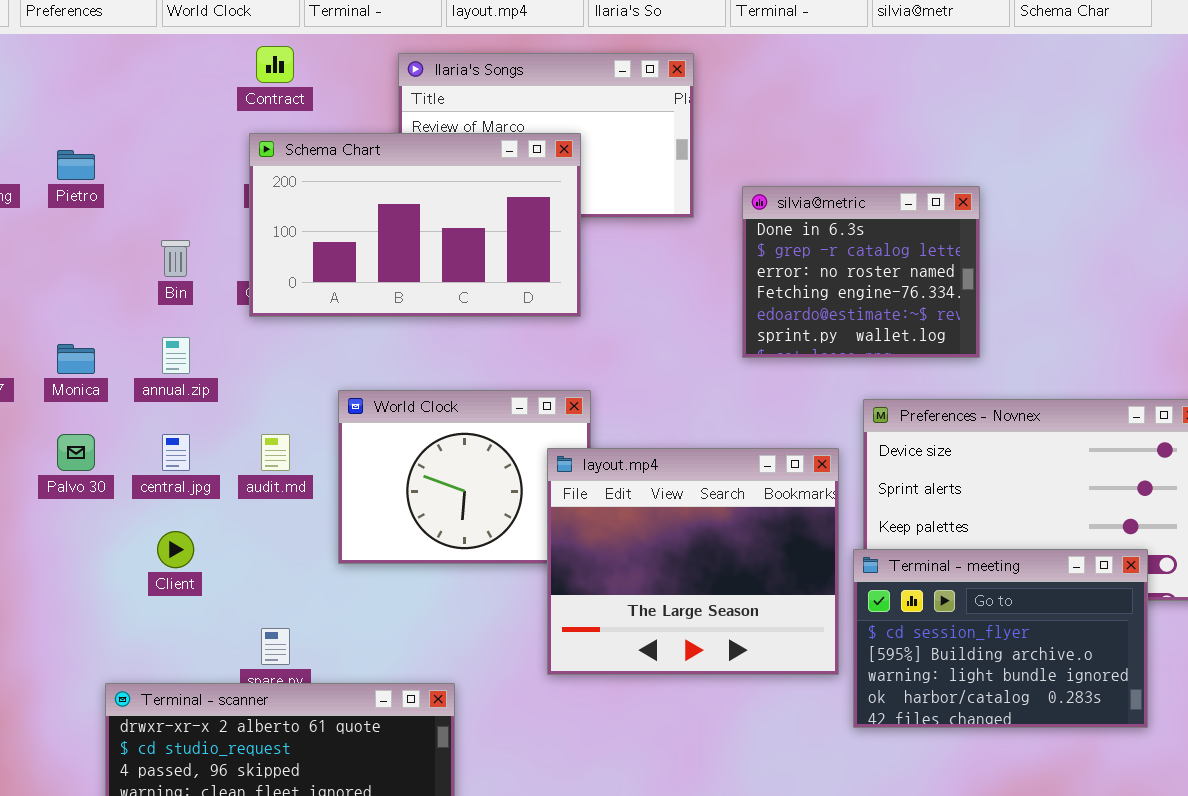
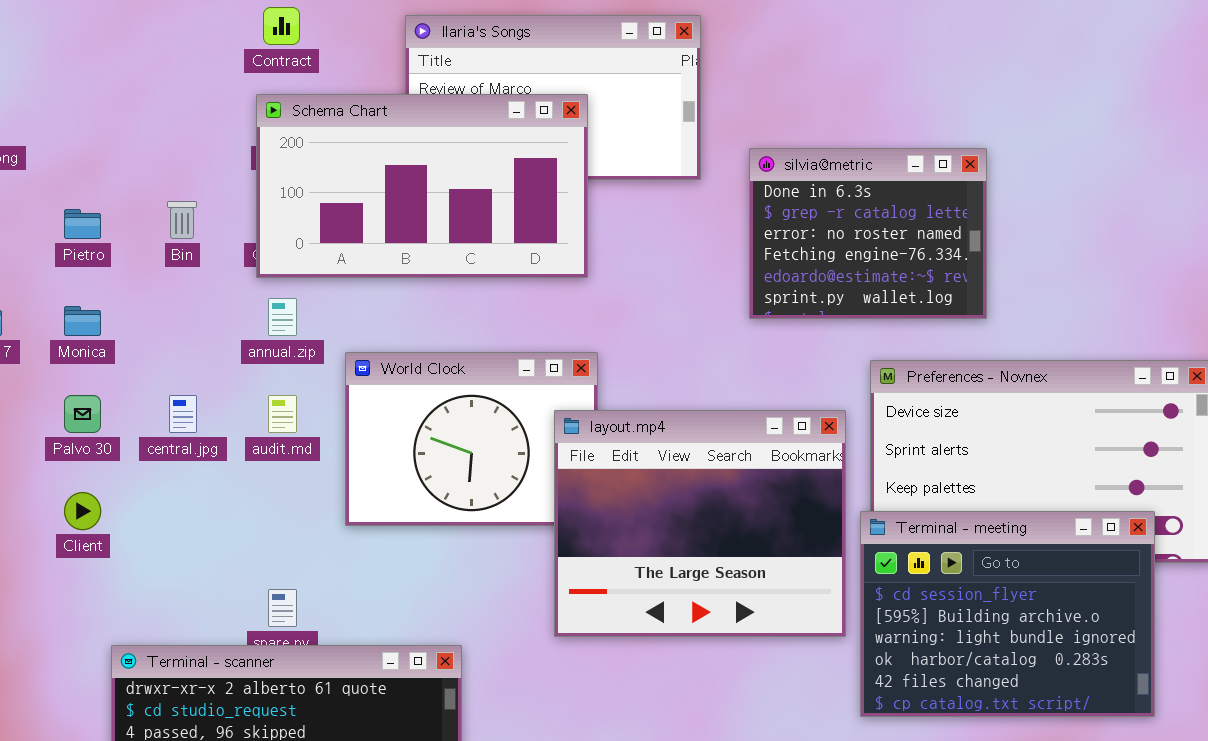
Pietro: [57,150,95,180] -> [64,209,101,239], moved
annual.zip: [162,337,190,374] -> [268,298,297,336], moved
Client: [157,531,194,568] -> [64,492,101,530], moved
Terminal - meeting: [853,549,1148,728] -> [860,511,1155,717], resized

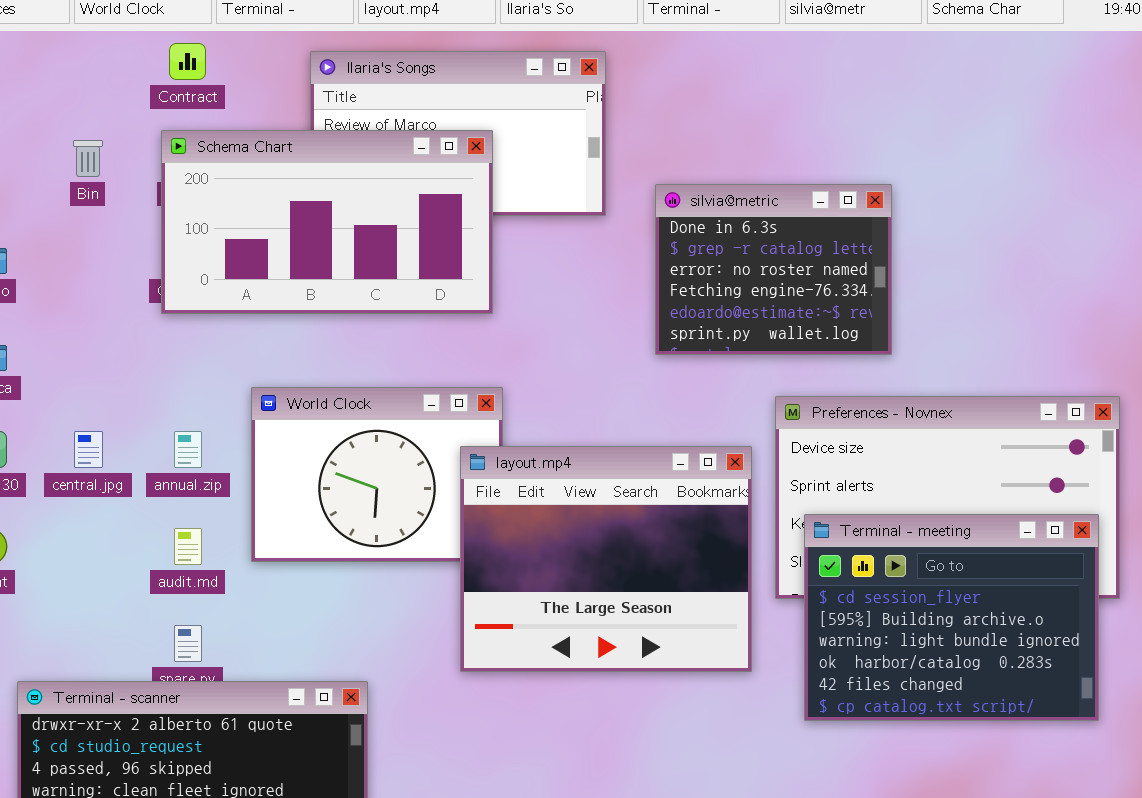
Bin: [167,201,197,239] -> [73,140,103,177], moved
annual.zip: [268,298,297,336] -> [174,431,202,468], moved
audit.md: [268,395,297,433] -> [174,528,202,565], moved
Terminal - meeting: [860,511,1155,717] -> [804,514,1099,721], moved

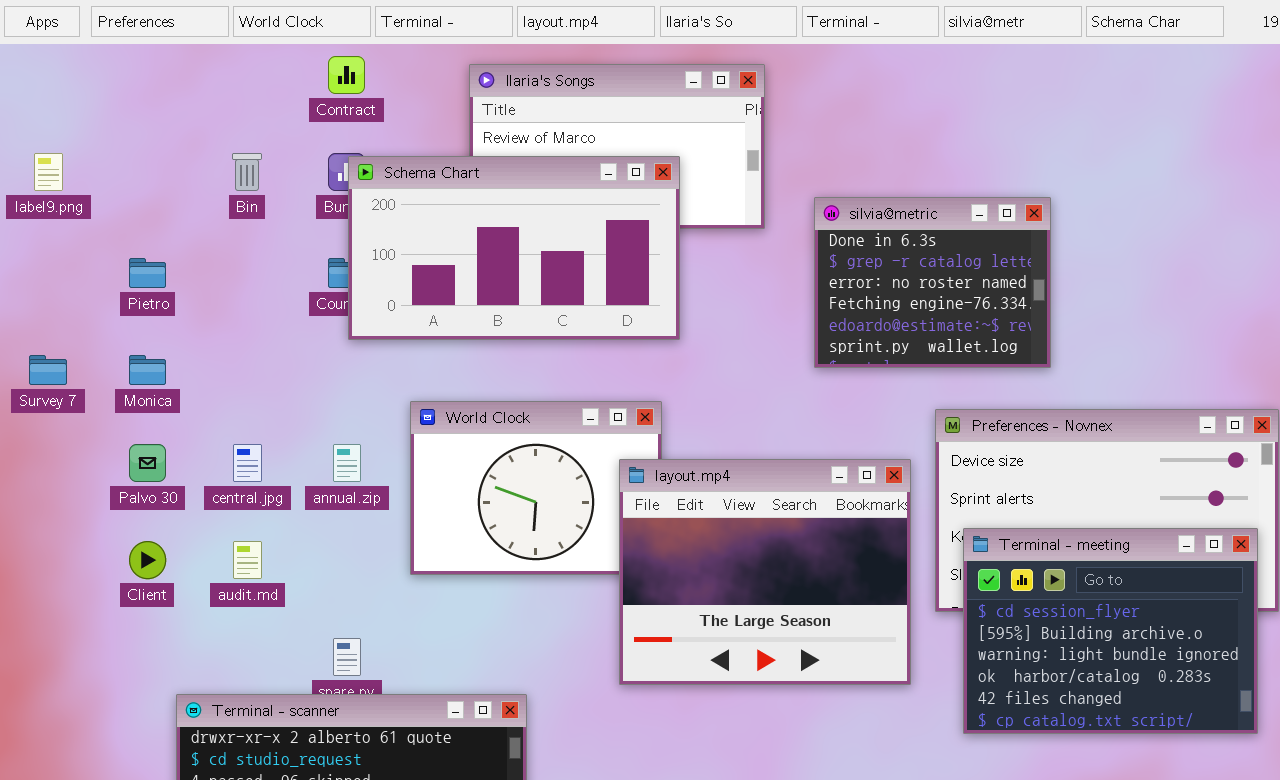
Schema Chart: [161,130,493,314] -> [348,156,680,340], moved
audit.md: [174,528,202,565] -> [233,541,262,579], moved

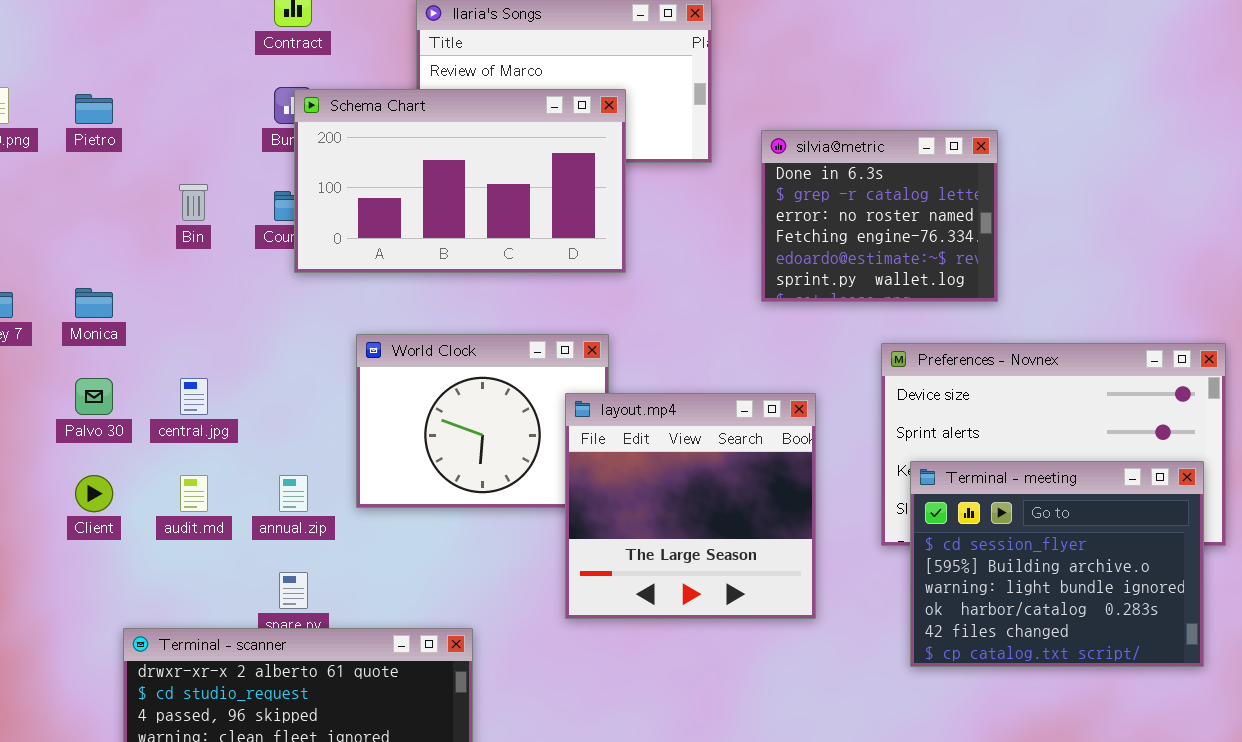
Bin: [232,153,262,191] -> [179,184,208,221], moved
Pietro: [129,258,166,288] -> [75,94,113,124], moved
annual.zip: [333,444,361,482] -> [279,475,308,512], moved
layout.mp4: [619,459,911,685] -> [565,393,816,619], resized

